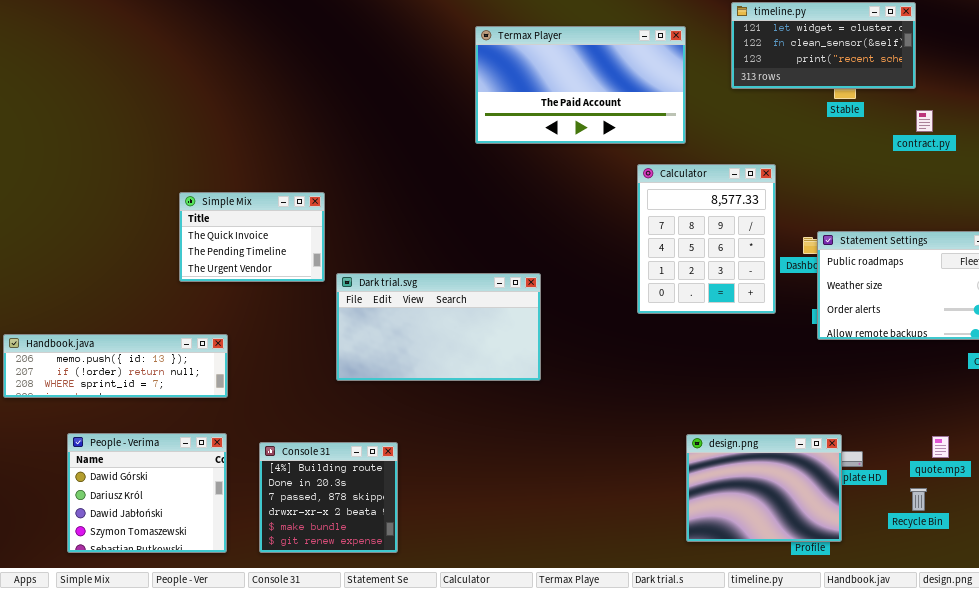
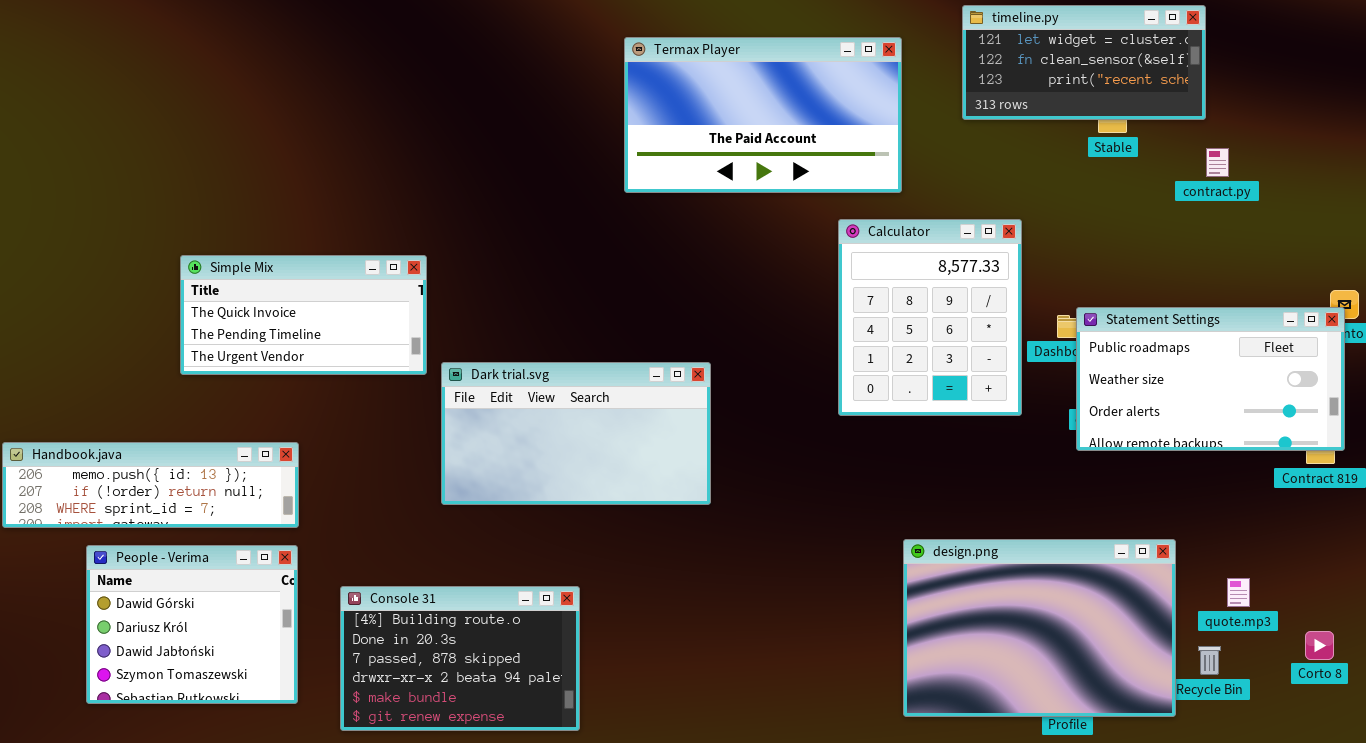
Simple Mix: [179,192,325,282] -> [180,255,427,375], resized
People - Verima: [67,433,227,553] -> [86,545,298,704], moved
design.png: [686,434,842,542] -> [903,539,1176,717], resized
Console 31: [259,442,398,553] -> [340,586,580,731], resized

